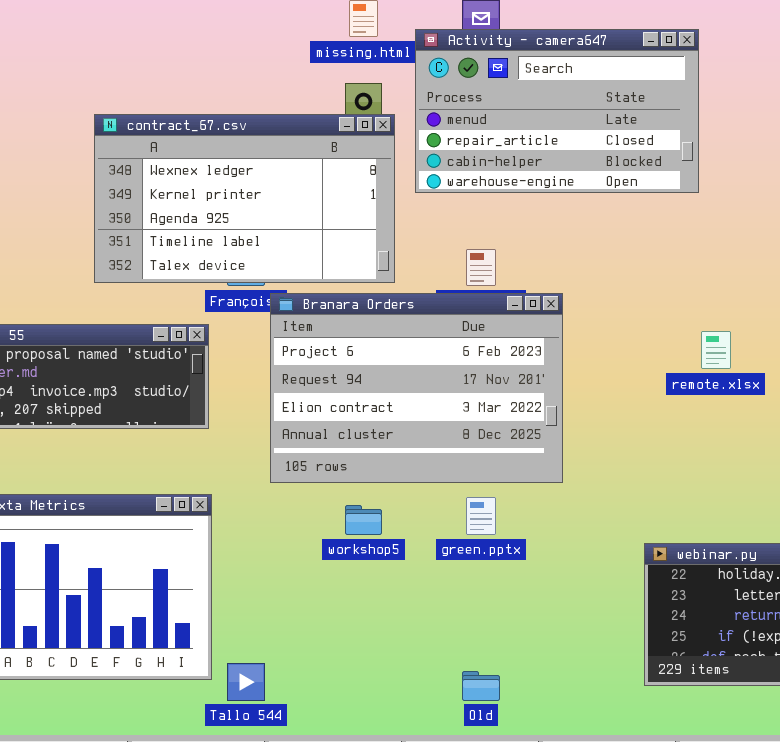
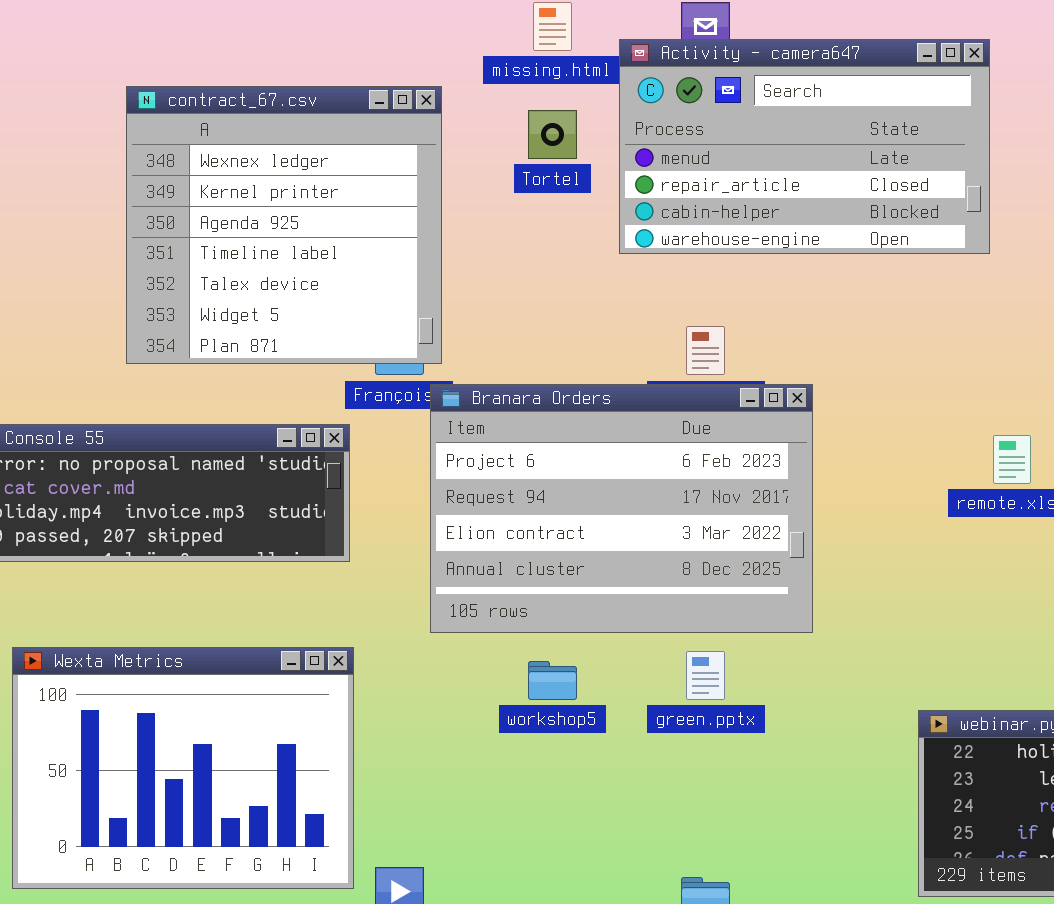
contract_67.csv: [94,114,395,283] -> [126,86,442,364], moved, resized

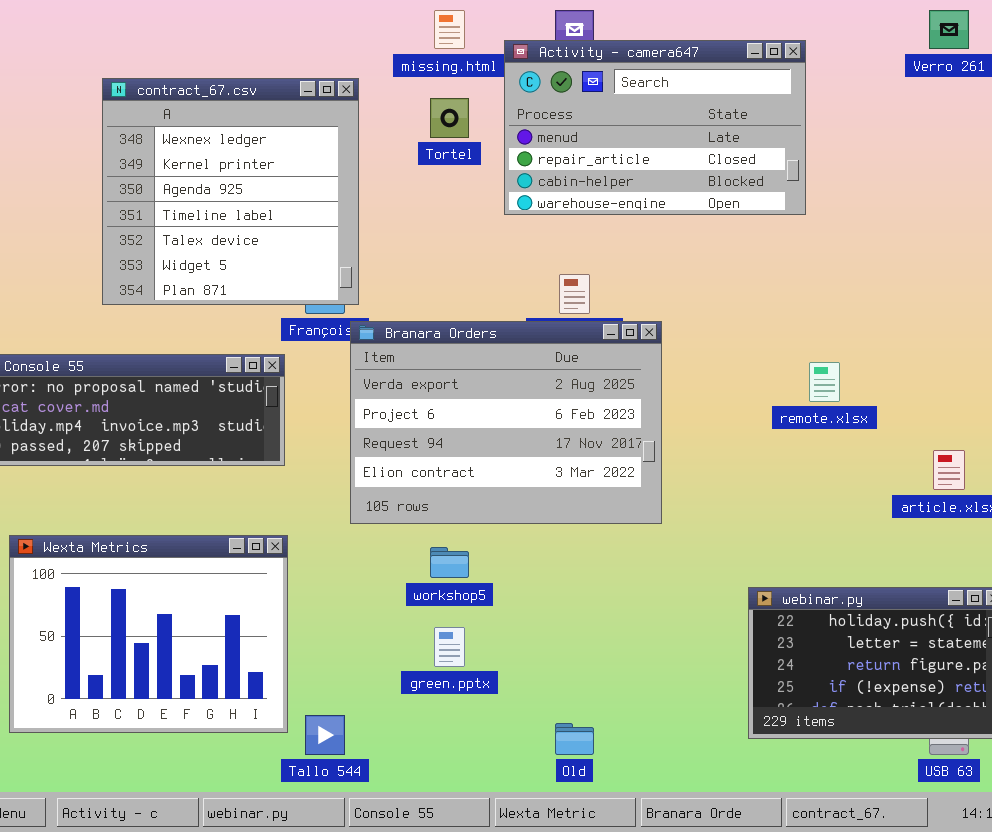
Branara Orders: [430,384,813,633] -> [350,321,662,524], scrolled up 1 row
green.pptx: [686,651,725,700] -> [434,627,465,667], moved

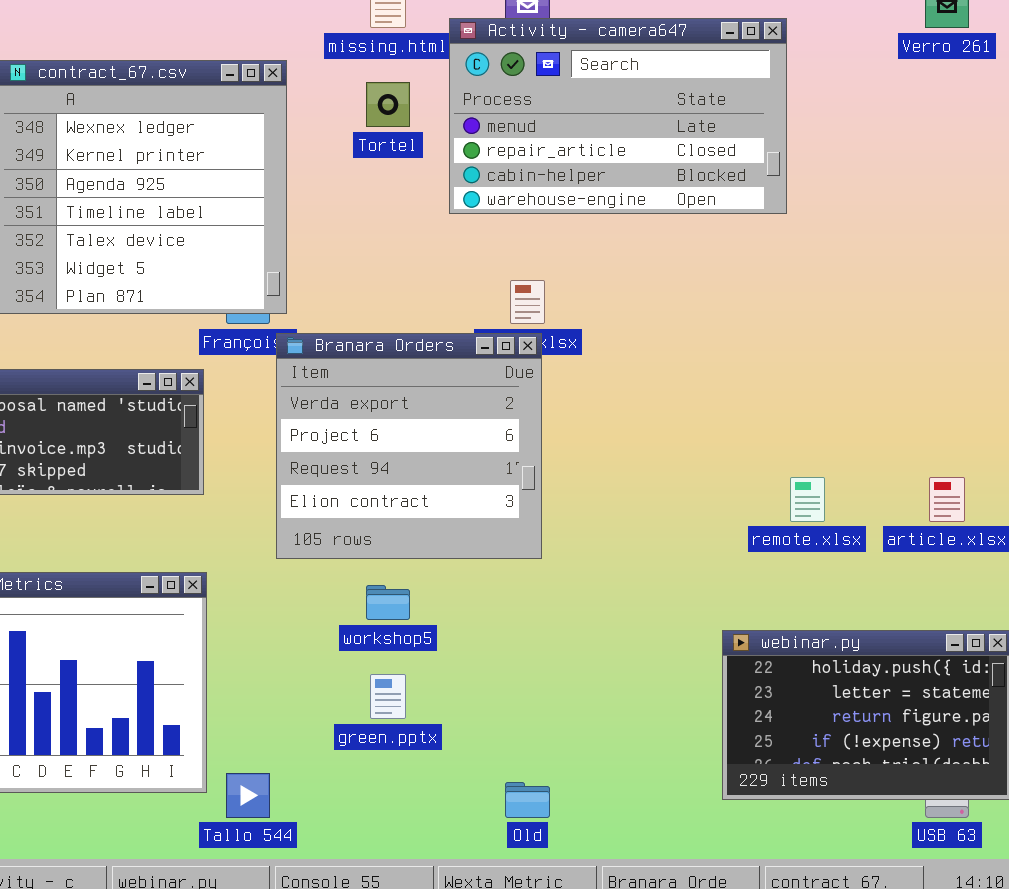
Branara Orders: [350,321,662,524] -> [276,333,542,559], resized
remote.xlsx: [809,362,840,402] -> [790,477,825,522], moved

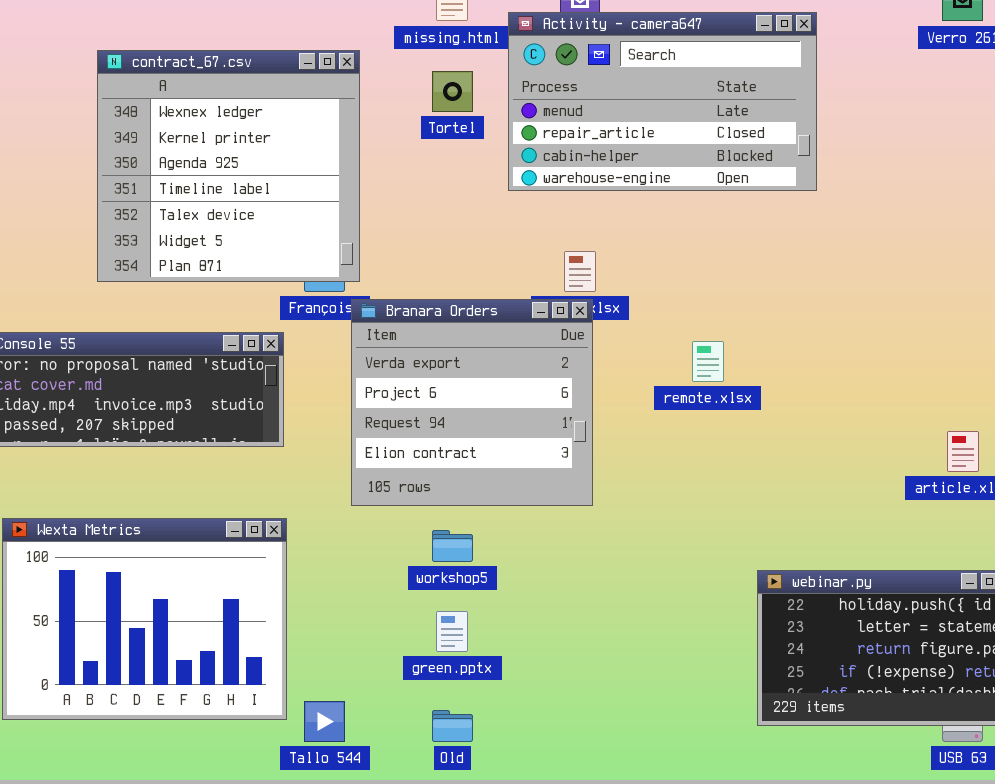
remote.xlsx: [790,477,825,522] -> [692,341,724,382], moved
Old: [505,782,550,818] -> [432,710,473,742], moved

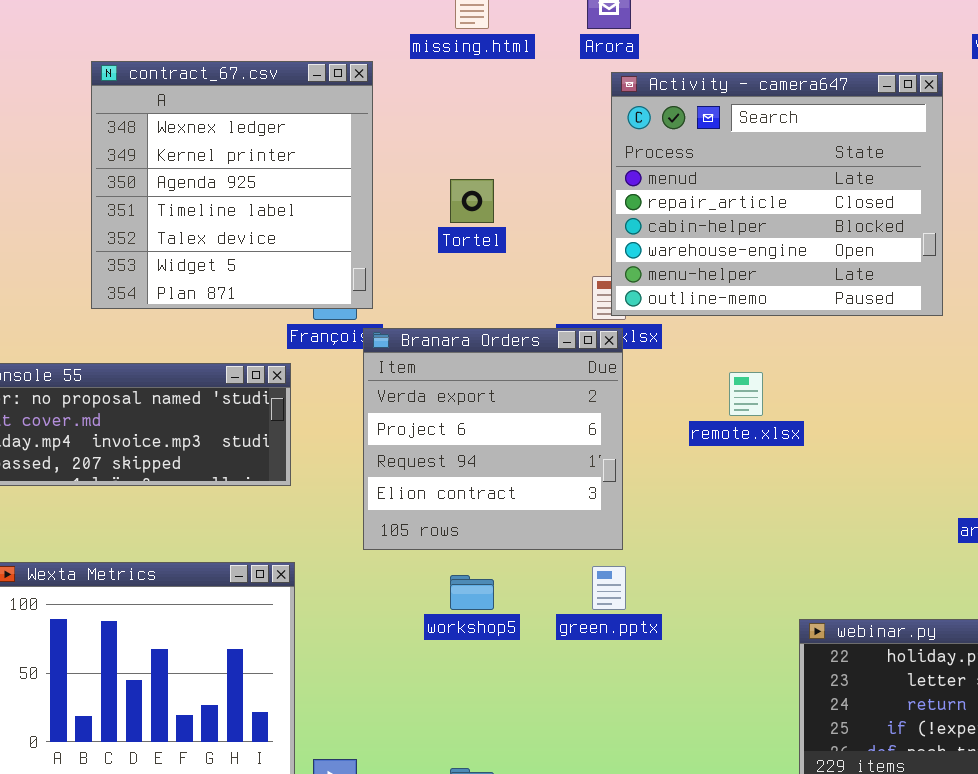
Activity - camera647: [508,12,817,191] -> [611,72,943,316], moved, resized
Tortel: [432,71,473,112] -> [450,179,494,223], moved
green.pptx: [436,611,468,652] -> [592,566,626,610], moved

